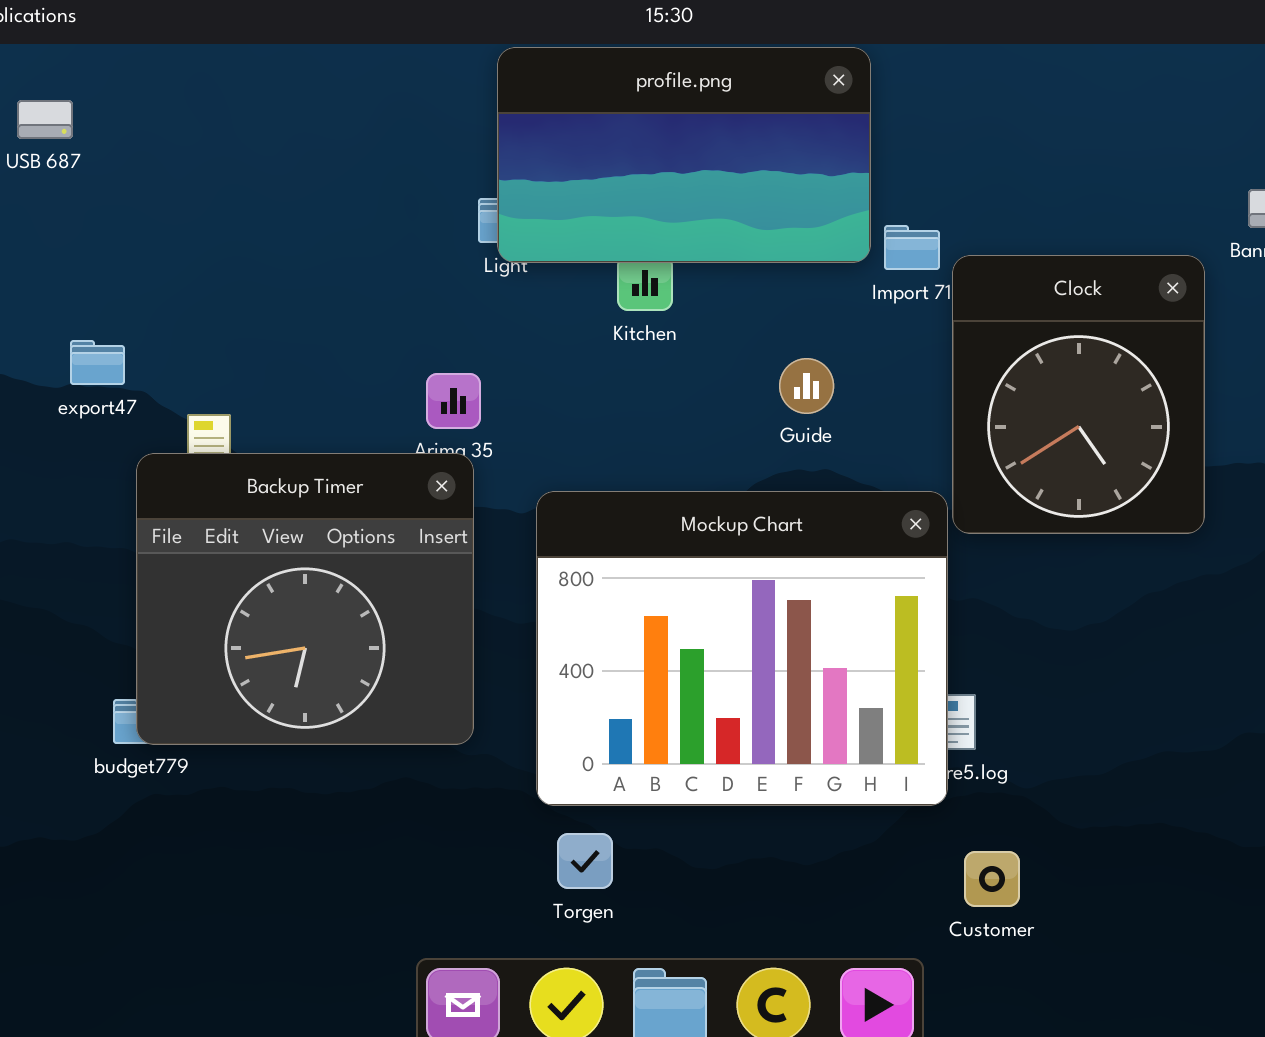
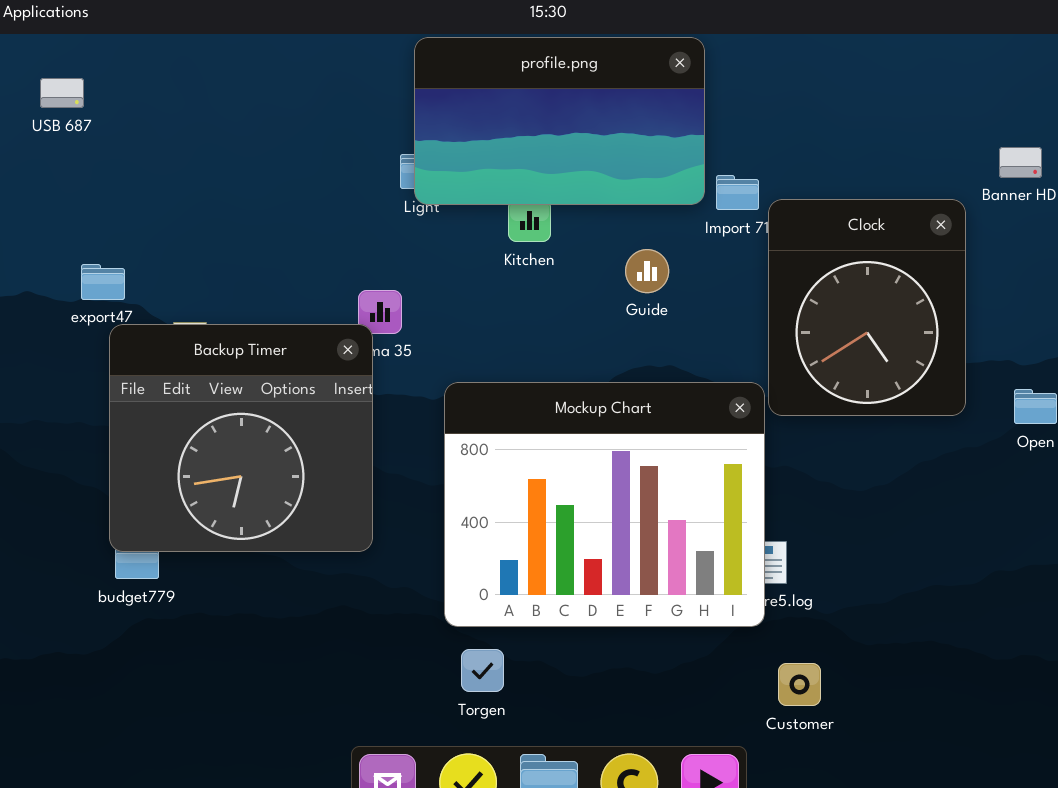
Guide: [779,358,834,414] -> [625,249,669,293], moved
Backup Timer: [136,453,474,745] -> [109,324,373,552], moved

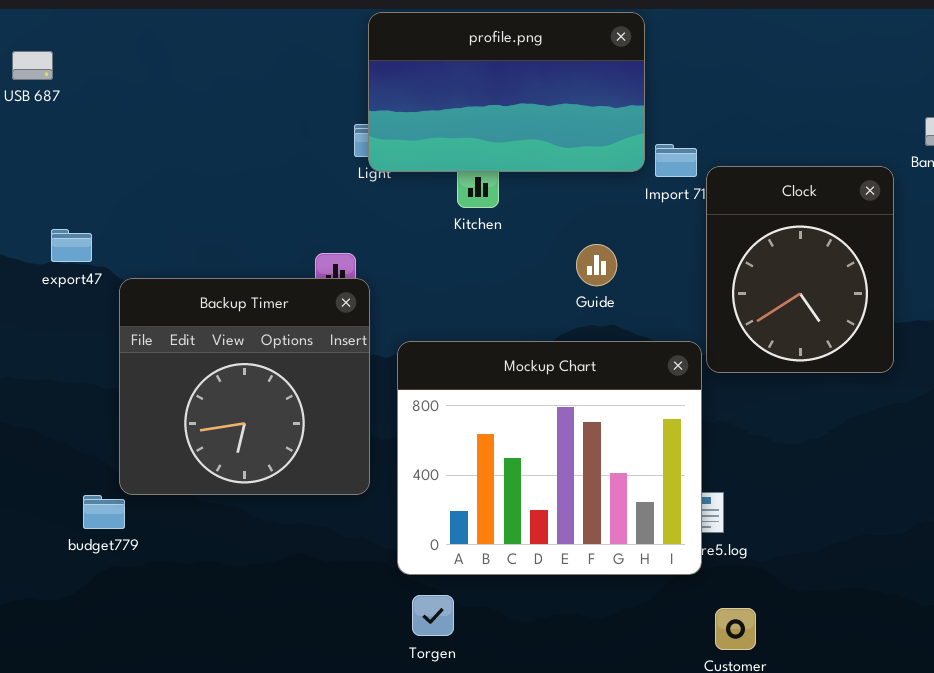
Guide: [625,249,669,293] -> [576,244,617,286], moved
Backup Timer: [109,324,373,552] -> [119,278,370,495], moved

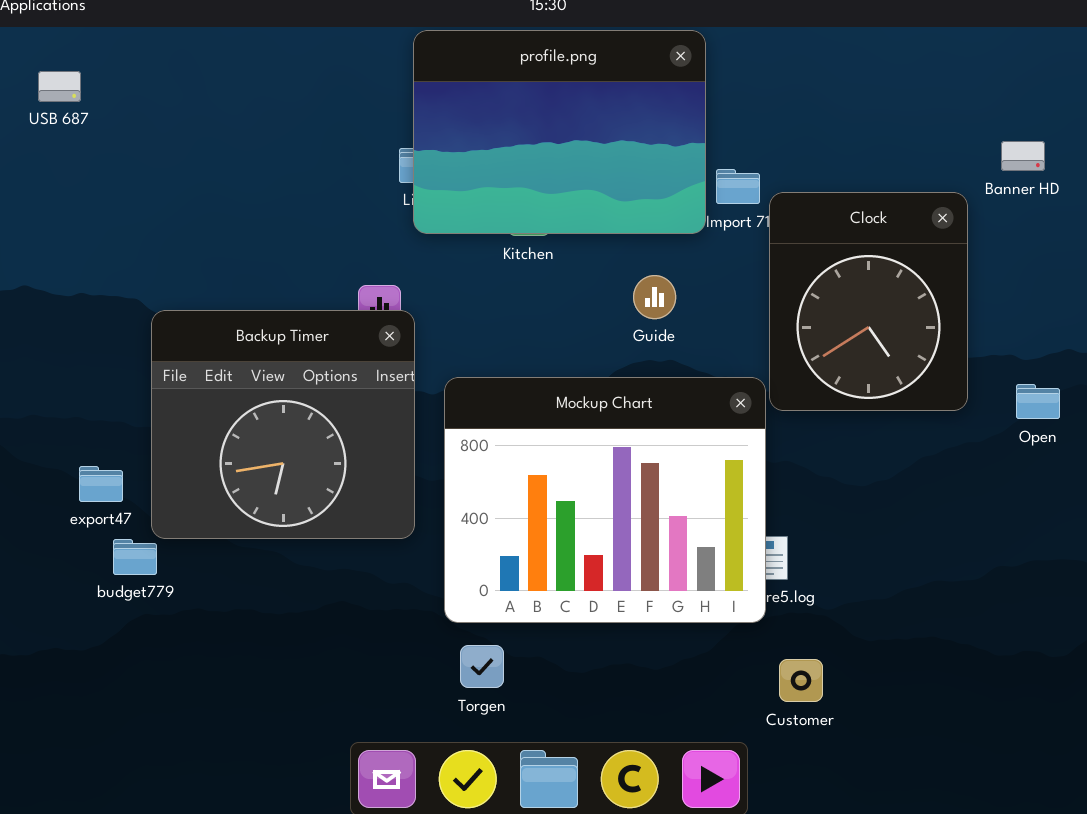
profile.png: [368,12,645,172] -> [413,30,706,234], resized
export47: [51,229,92,262] -> [79,466,123,502], moved

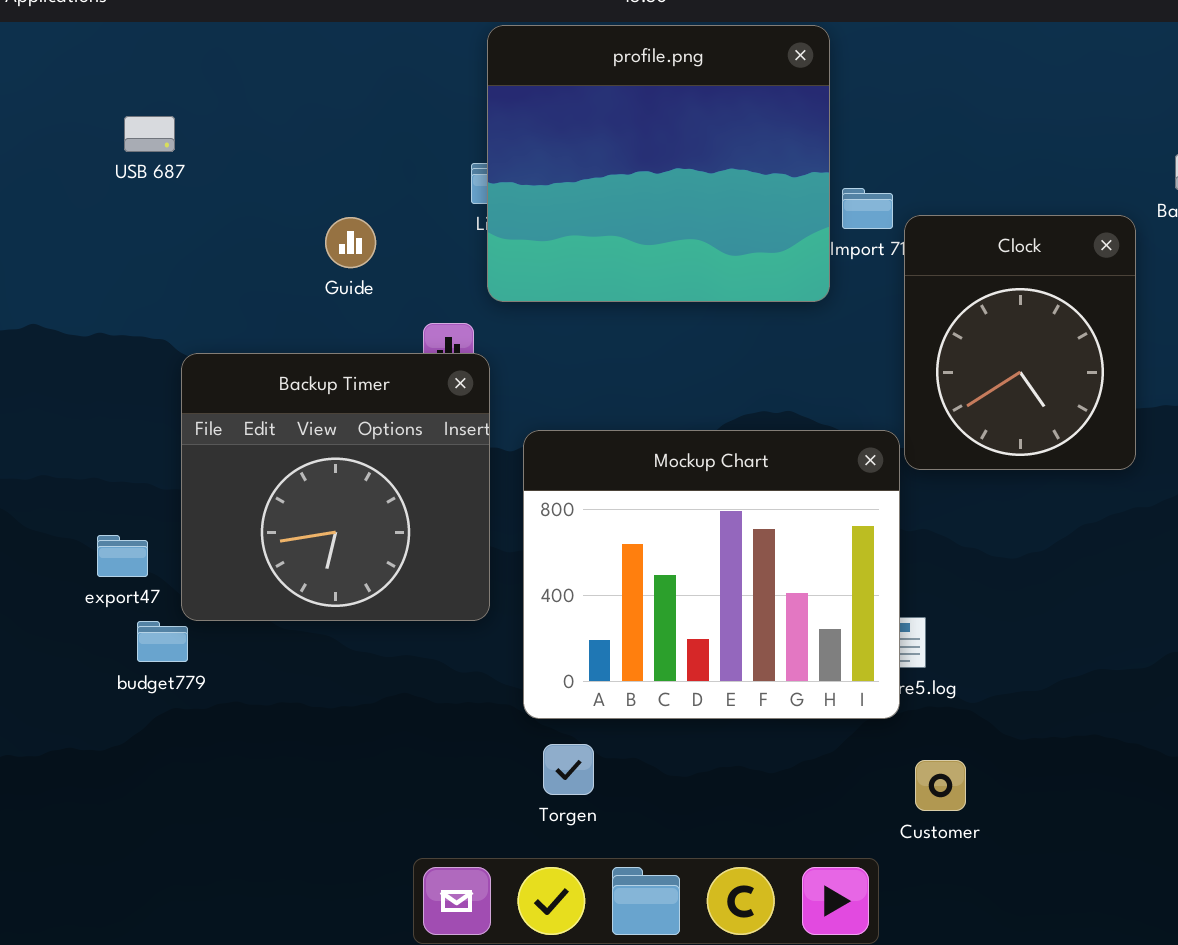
profile.png: [413,30,706,234] -> [487,25,830,302], resized
USB 687: [38,71,81,102] -> [124,116,175,152], moved
Guide: [633,275,676,319] -> [325,217,376,268], moved

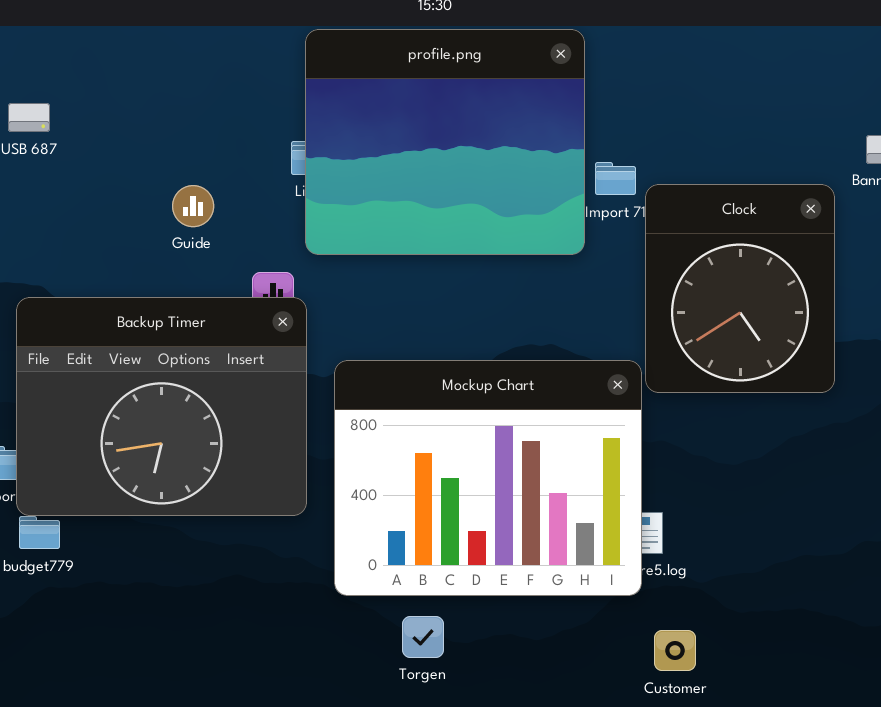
Backup Timer: [181,353,490,621] -> [16,297,307,516], resized
Torgen: [543,744,594,795] -> [402,616,444,658], moved

